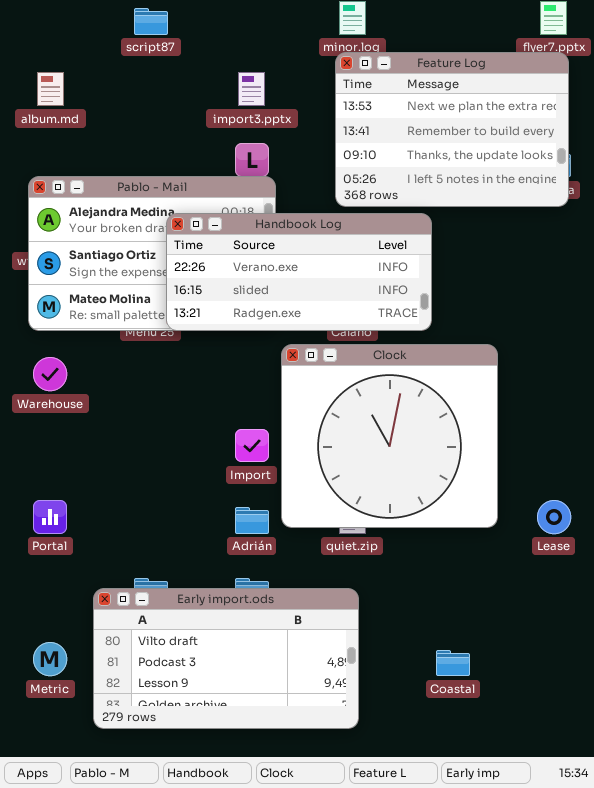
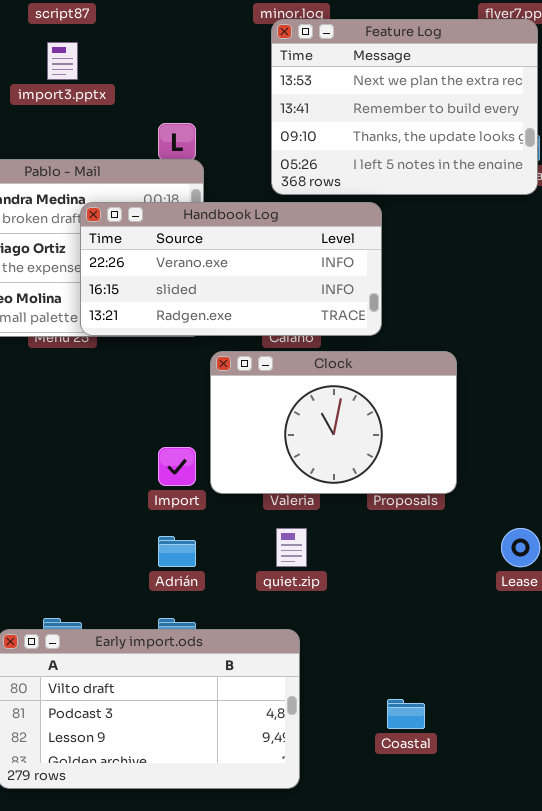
import3.pptx: [238,72,265,106] -> [47,42,78,80], moved
Clock: [281,344,498,528] -> [210,351,457,494], resized

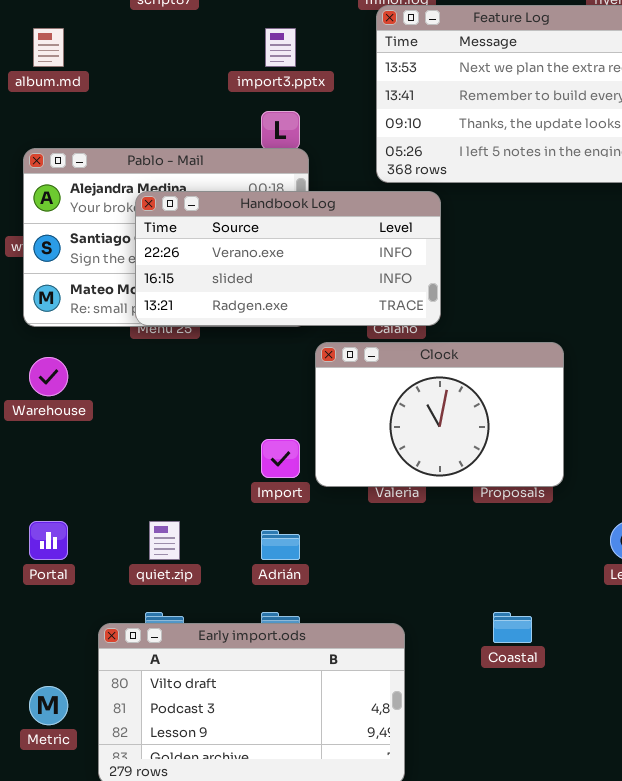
import3.pptx: [47,42,78,80] -> [265,28,296,67], moved
Handbook Log: [80,202,382,336] -> [135,191,441,326], moved
quiet.zip: [276,528,307,567] -> [149,521,180,560], moved
Coastal: [387,699,425,729] -> [493,612,532,643], moved

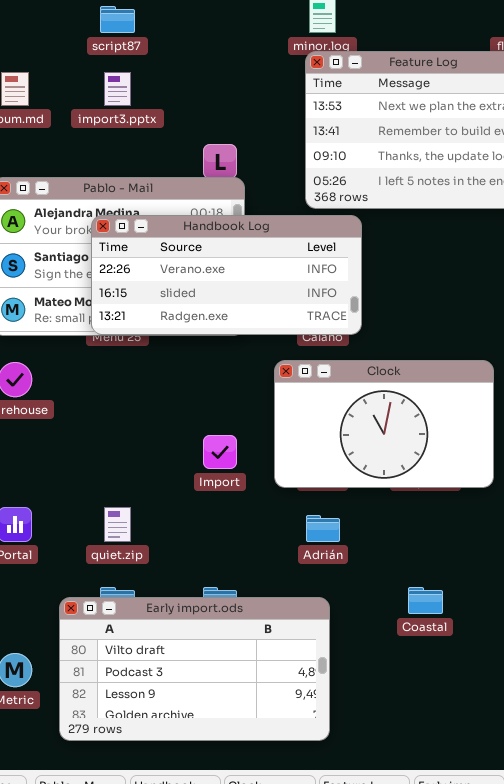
import3.pptx: [265,28,296,67] -> [104,72,131,106], moved
Clock: [315,342,564,487] -> [274,360,494,488], moved
Adrián: [261,530,300,560] -> [306,515,340,542], moved

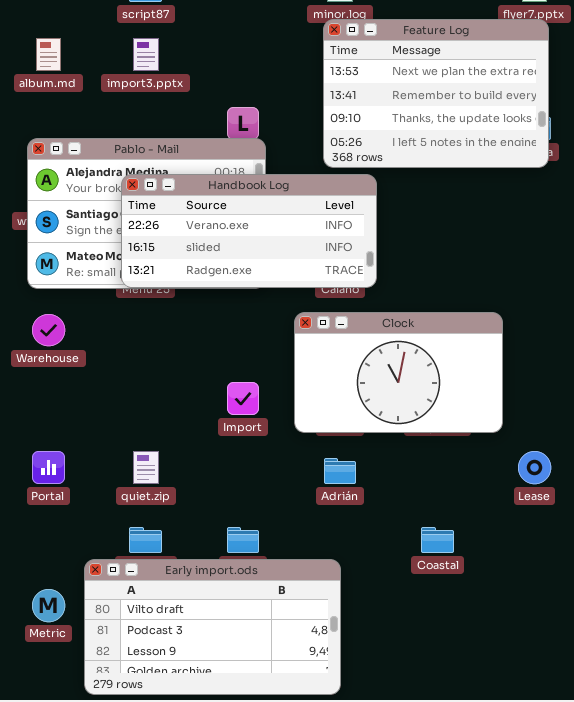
Early import.ods: [59,597,330,741] -> [84,559,341,695], moved

